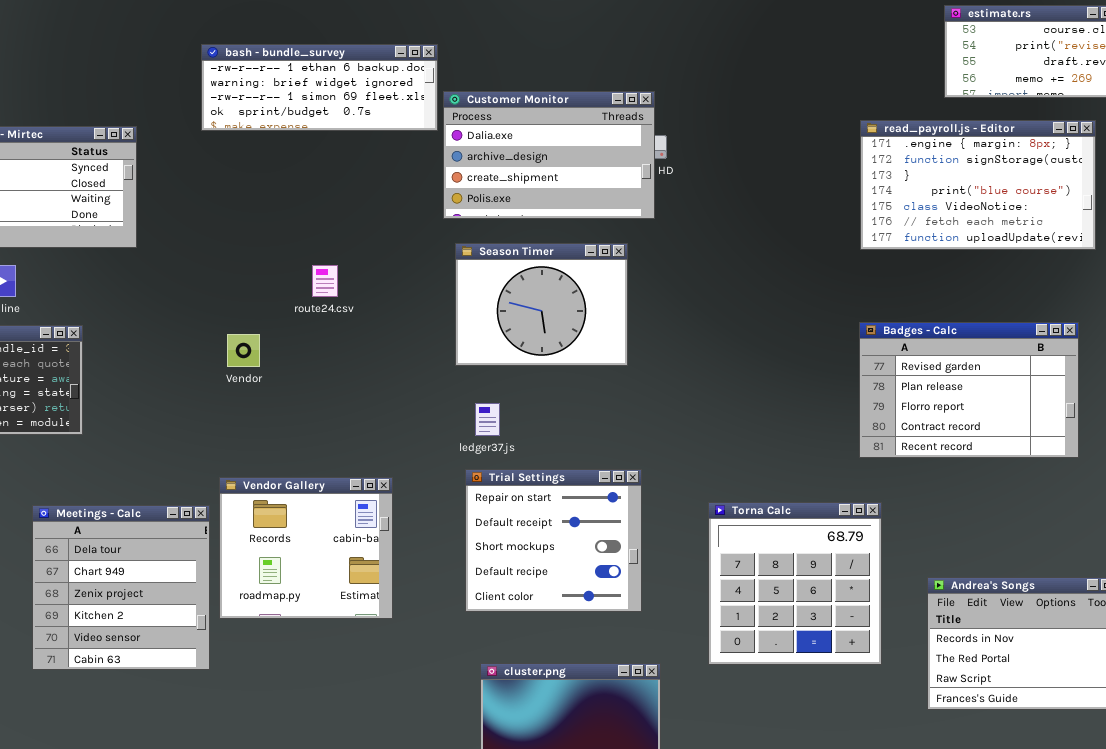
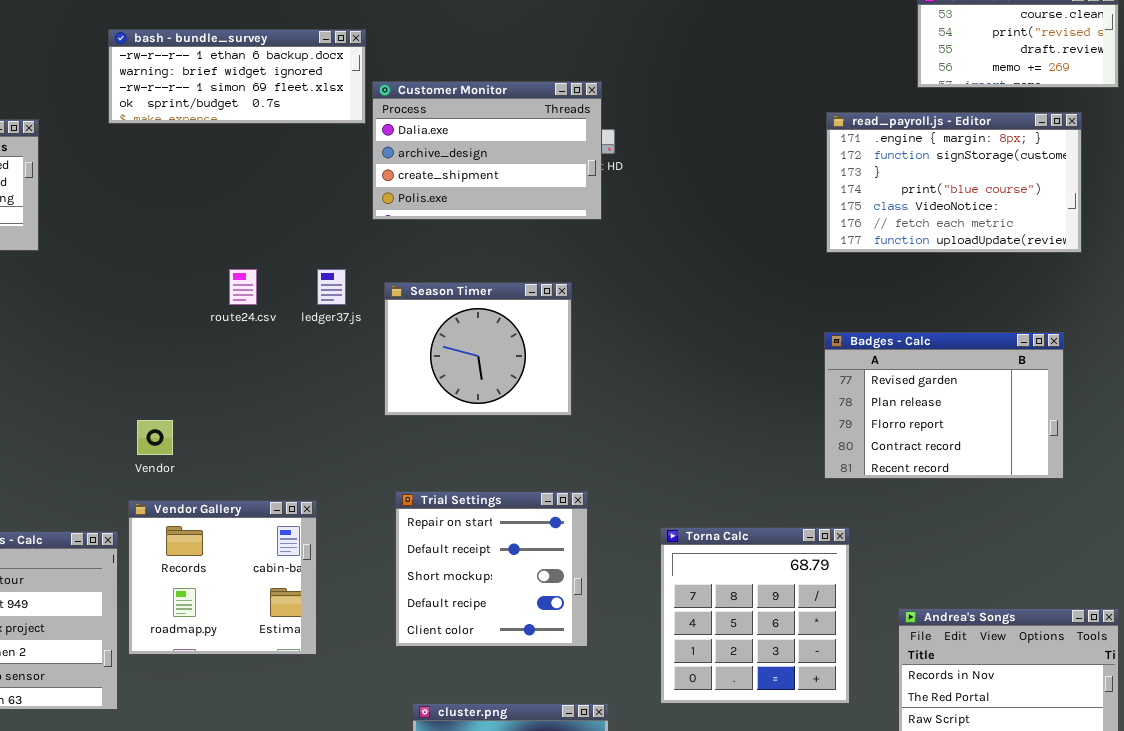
Season Timer: [455,243,628,366] -> [384,282,572,416], moved
Vendor: [227,334,260,367] -> [137,420,173,455], moved
ledger37.js: [475,403,500,436] -> [317,269,346,305], moved

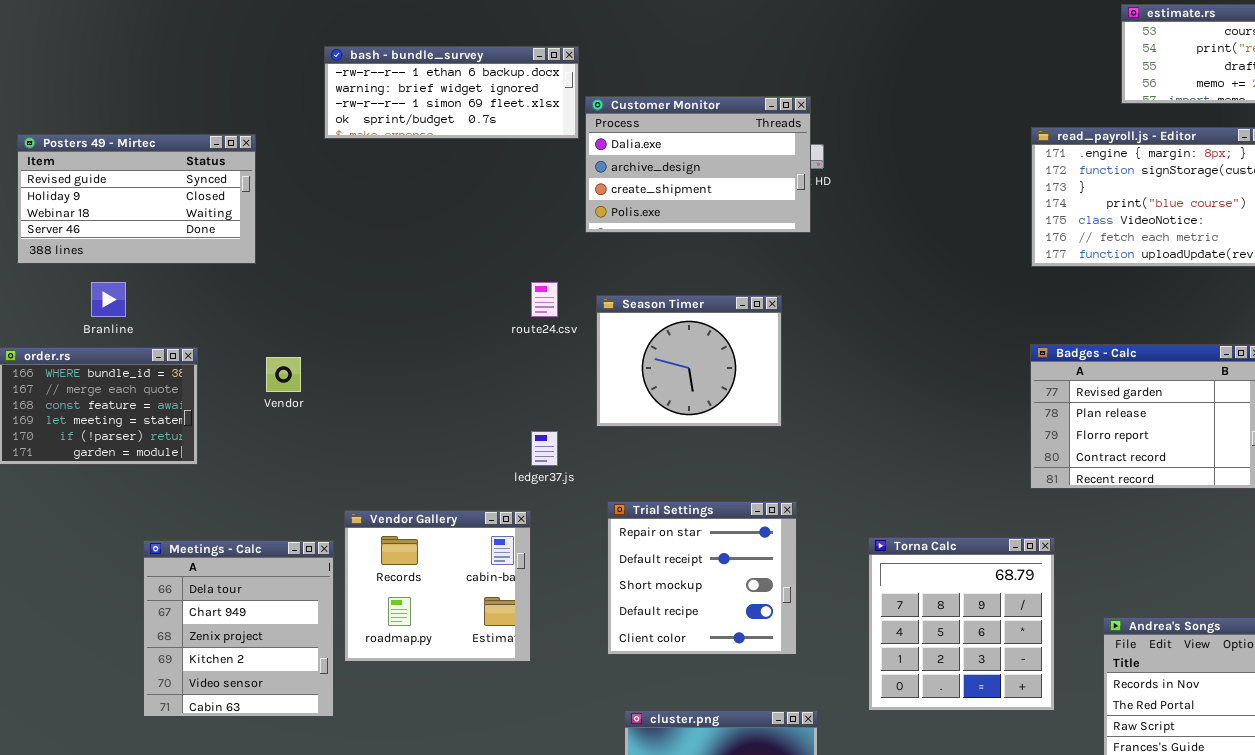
route24.csv: [229,269,257,305] -> [531,282,558,317], moved
ledger37.js: [317,269,346,305] -> [531,431,558,466], moved
Vendor: [137,420,173,455] -> [266,357,301,392], moved

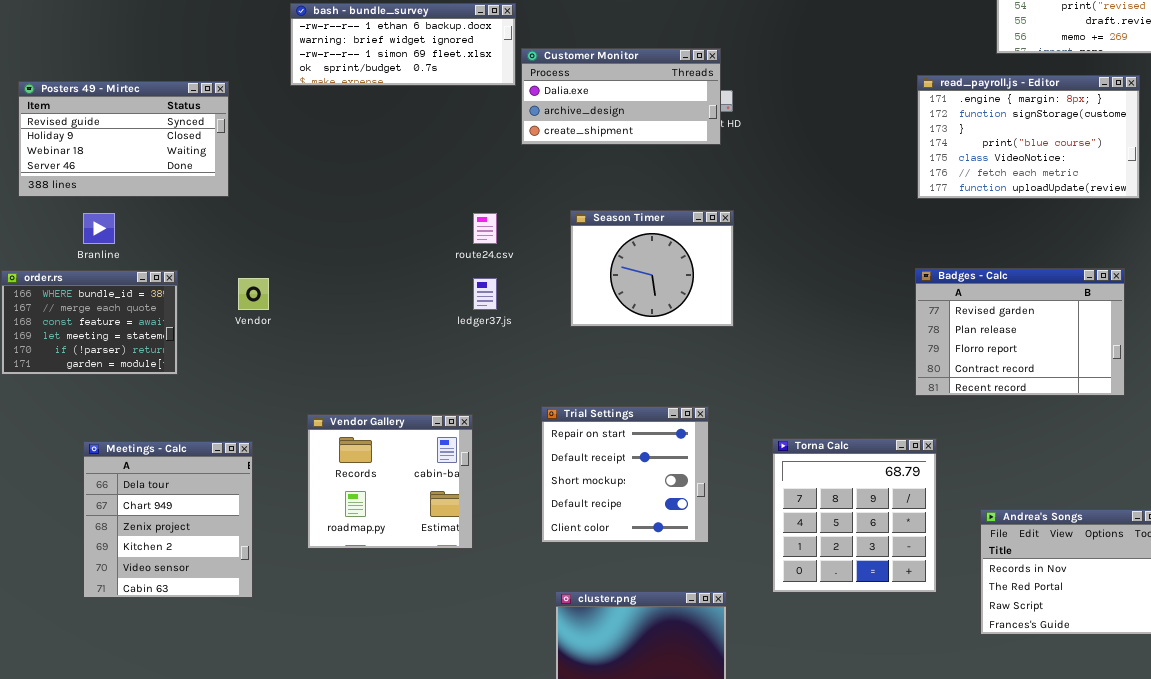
Customer Monitor: [585,96,811,233] -> [521,48,721,145], resized
Season Timer: [596,295,782,427] -> [570,210,734,327], moved
ledger37.js: [531,431,558,466] -> [473,278,497,310], moved
Meetings - Calc: [143,540,334,717] -> [83,441,253,598], moved

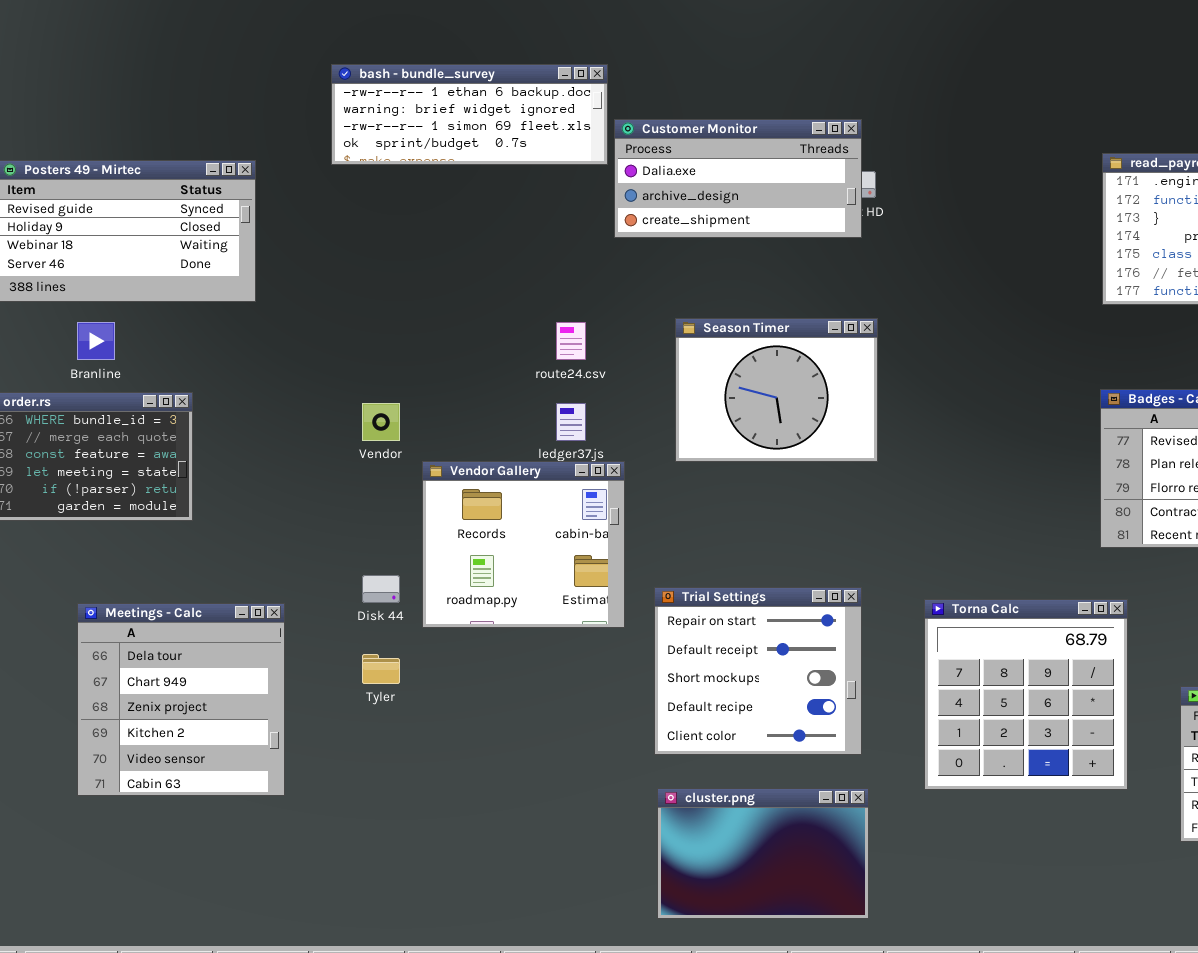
Vendor: [238,278,269,310] -> [362,403,400,441], moved
Trial Settings: [541,406,709,543] -> [654,587,862,755], moved
Vendor Gallery: [307,414,473,549] -> [422,461,625,628], moved

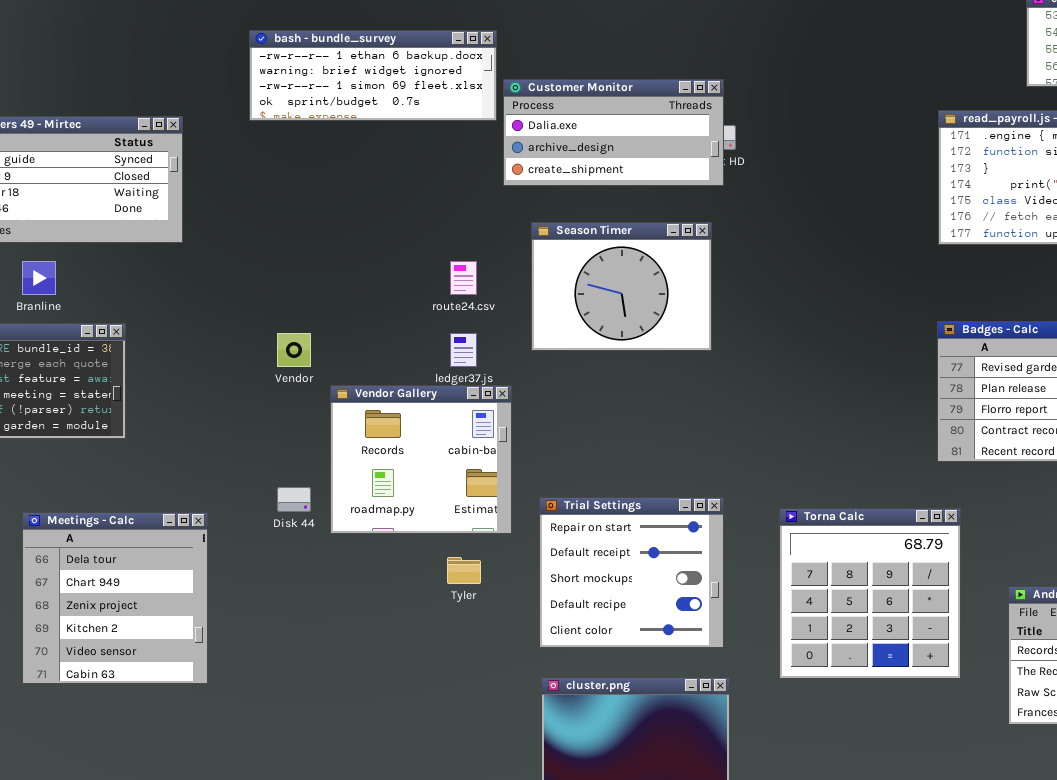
Season Timer: [675,318,878,462] -> [531,222,712,351], moved
Tyler: [362,654,400,684] -> [447,557,481,584], moved

